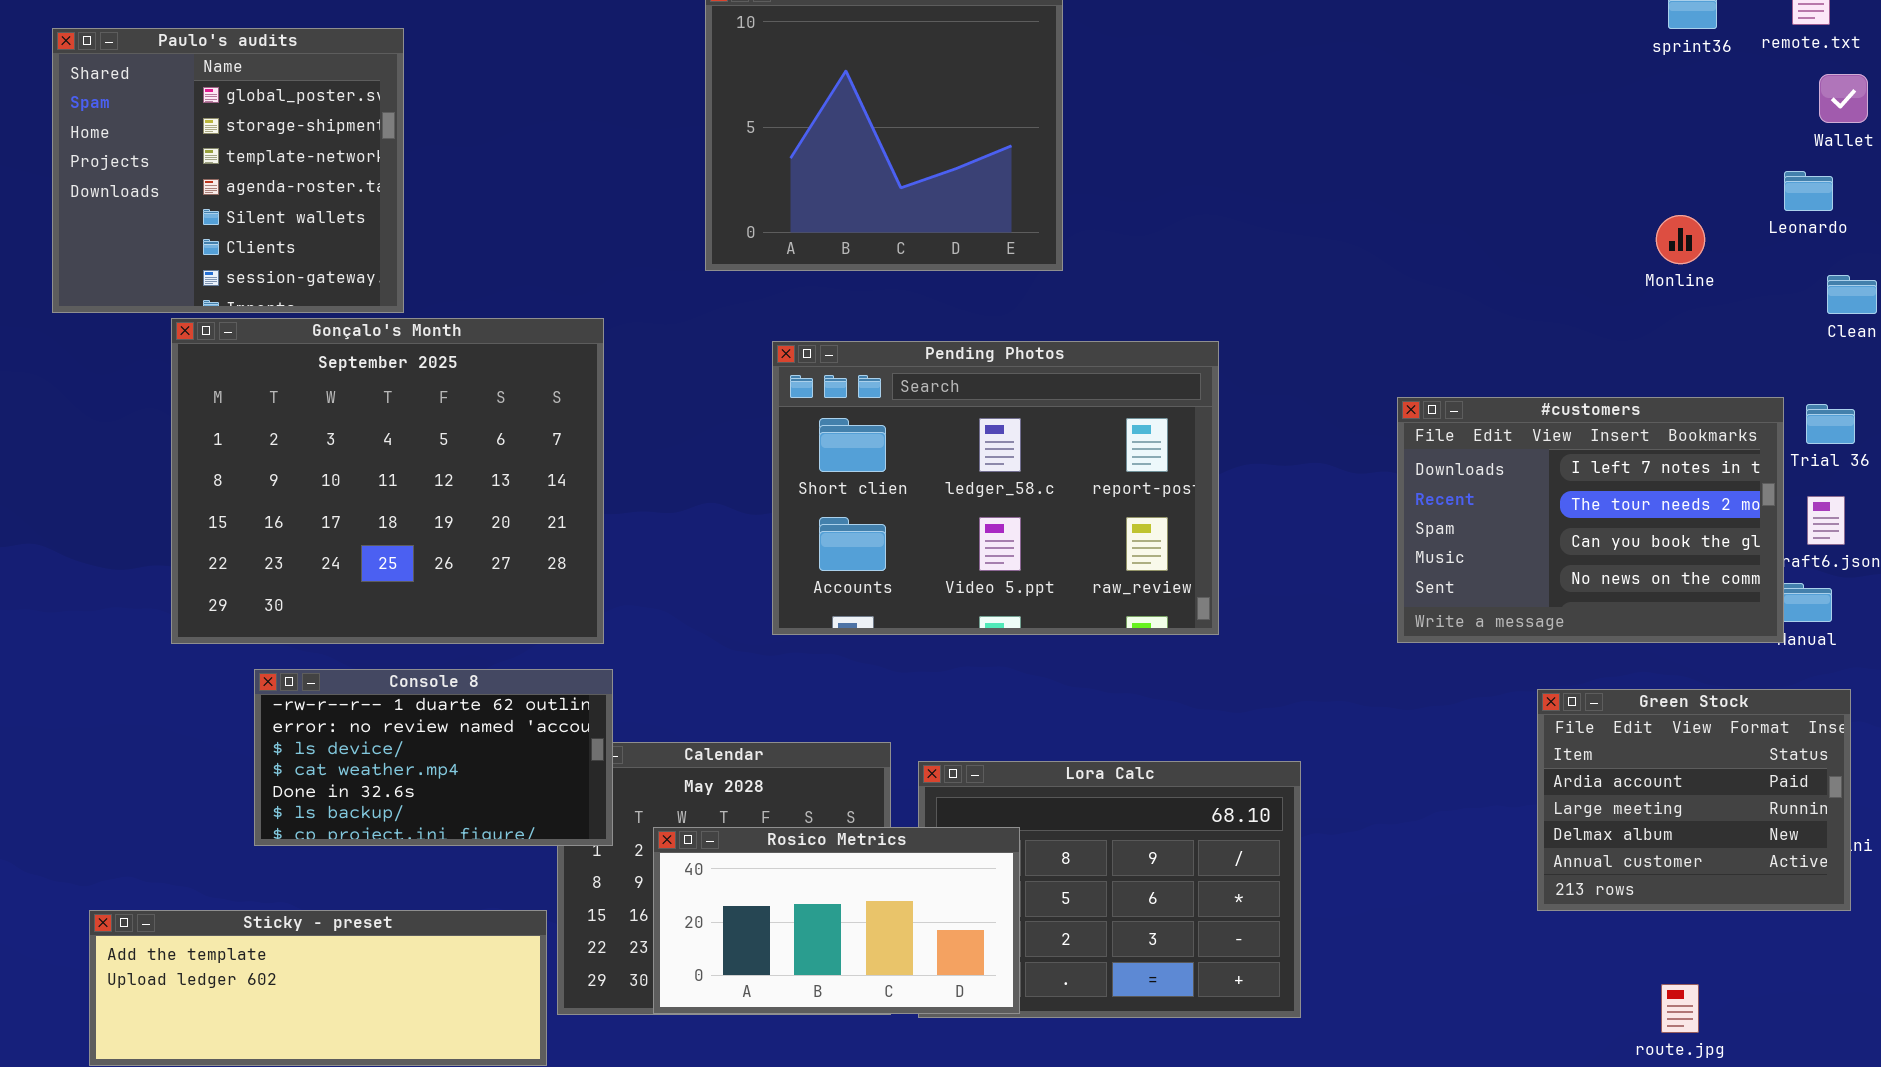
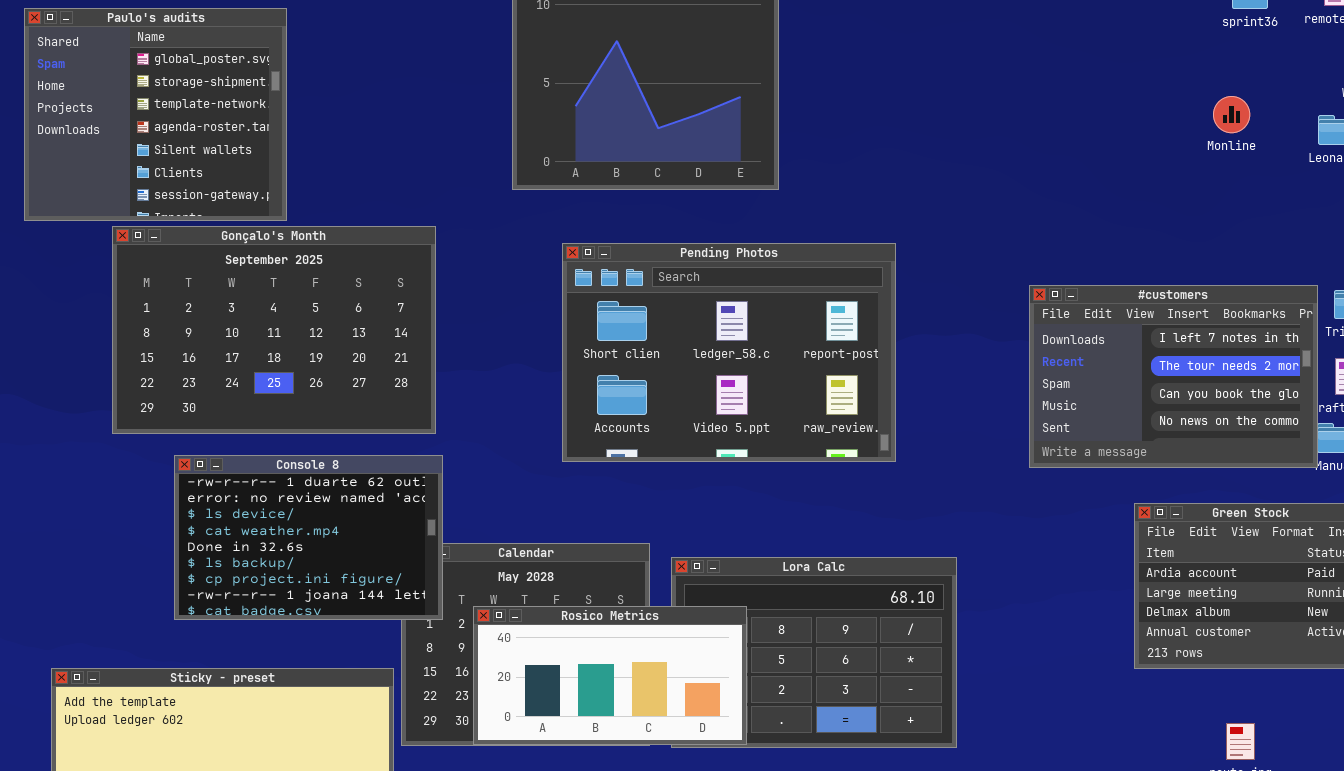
Monline: [1656,215,1705,264] -> [1213,96,1250,133], moved
Gonçalo's Month: [171,318,604,644] -> [112,226,436,434], resized
Console 8: [254,669,613,846] -> [174,455,443,620], resized

